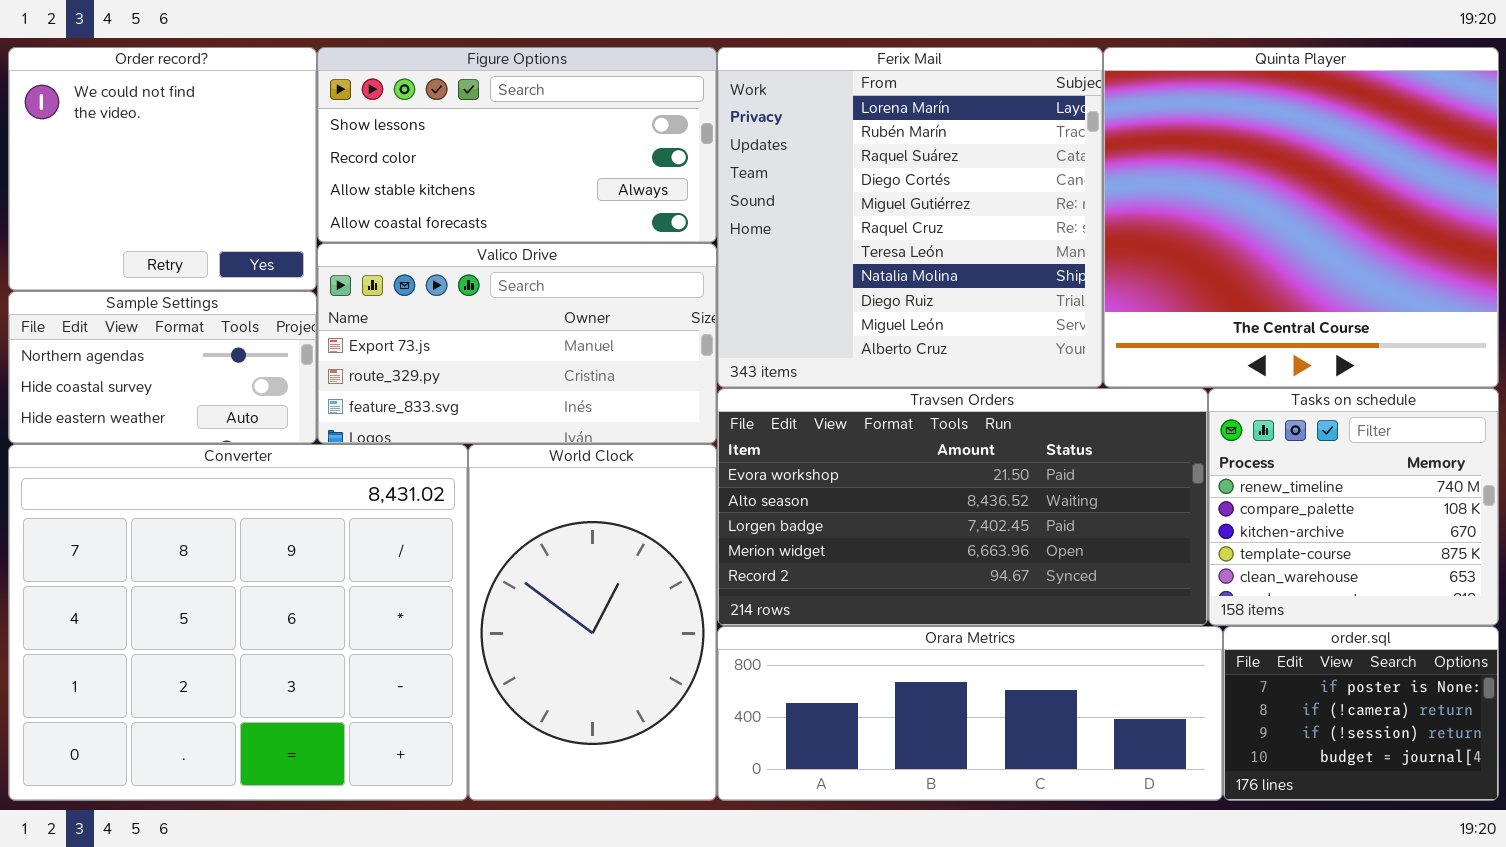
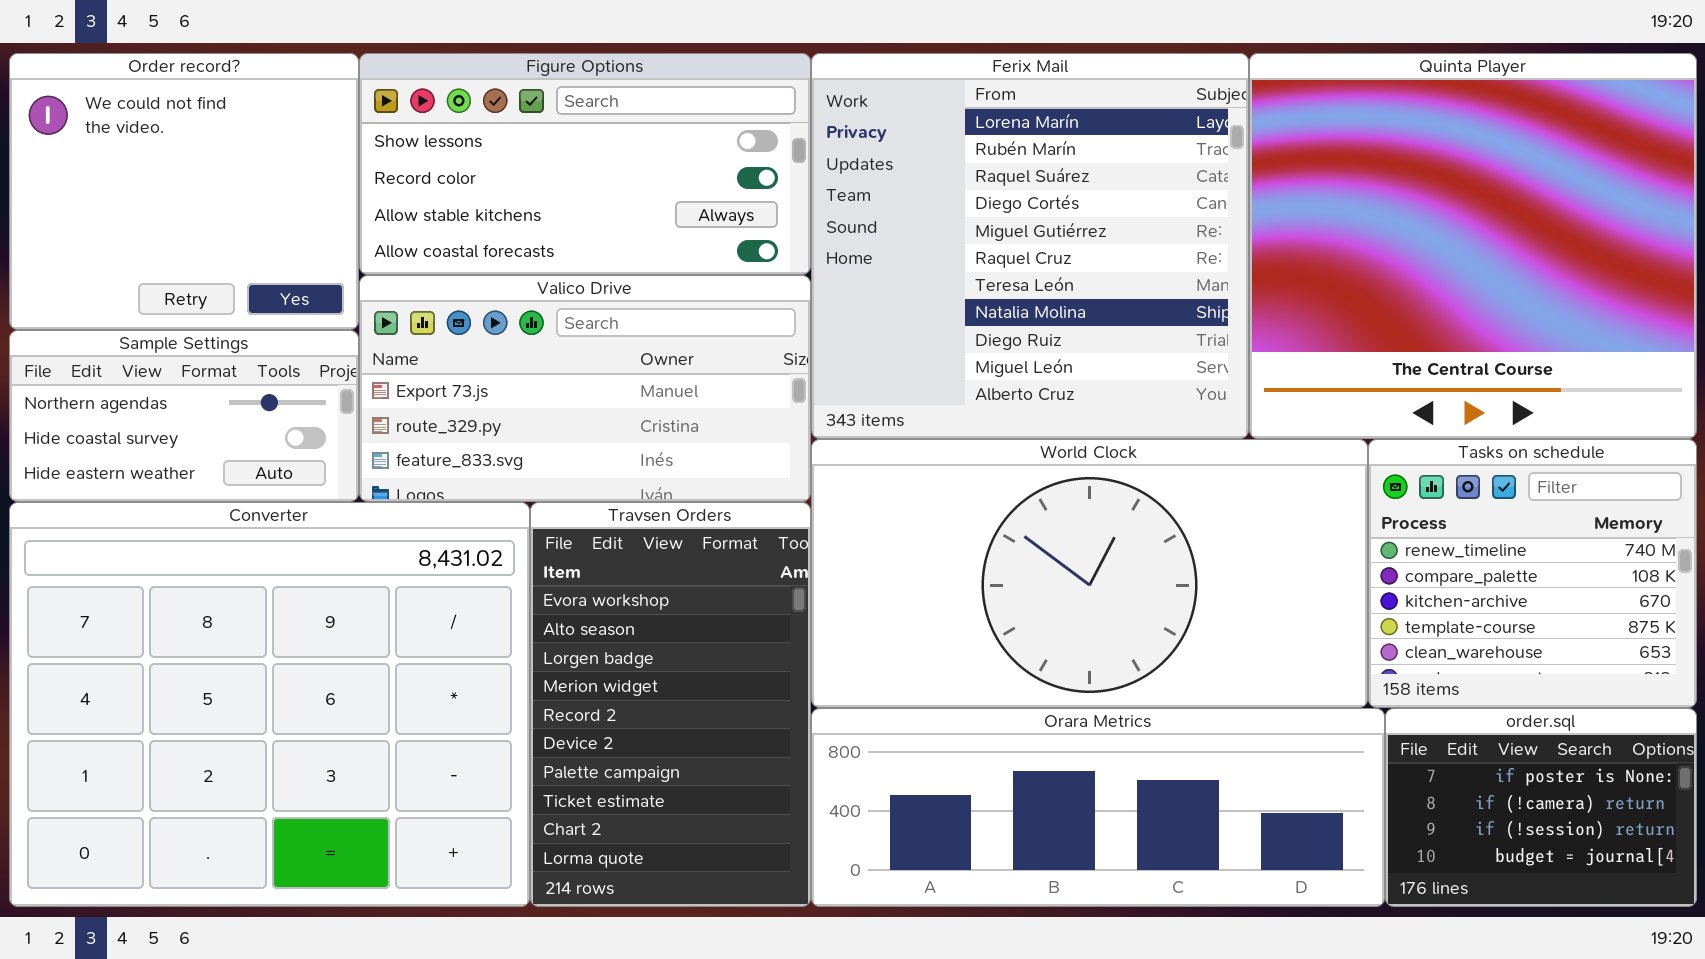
Travsen Orders: [717,388,1208,626] -> [530,502,811,907], moved, resized
World Clock: [468,444,717,801] -> [811,439,1368,708], moved, resized

